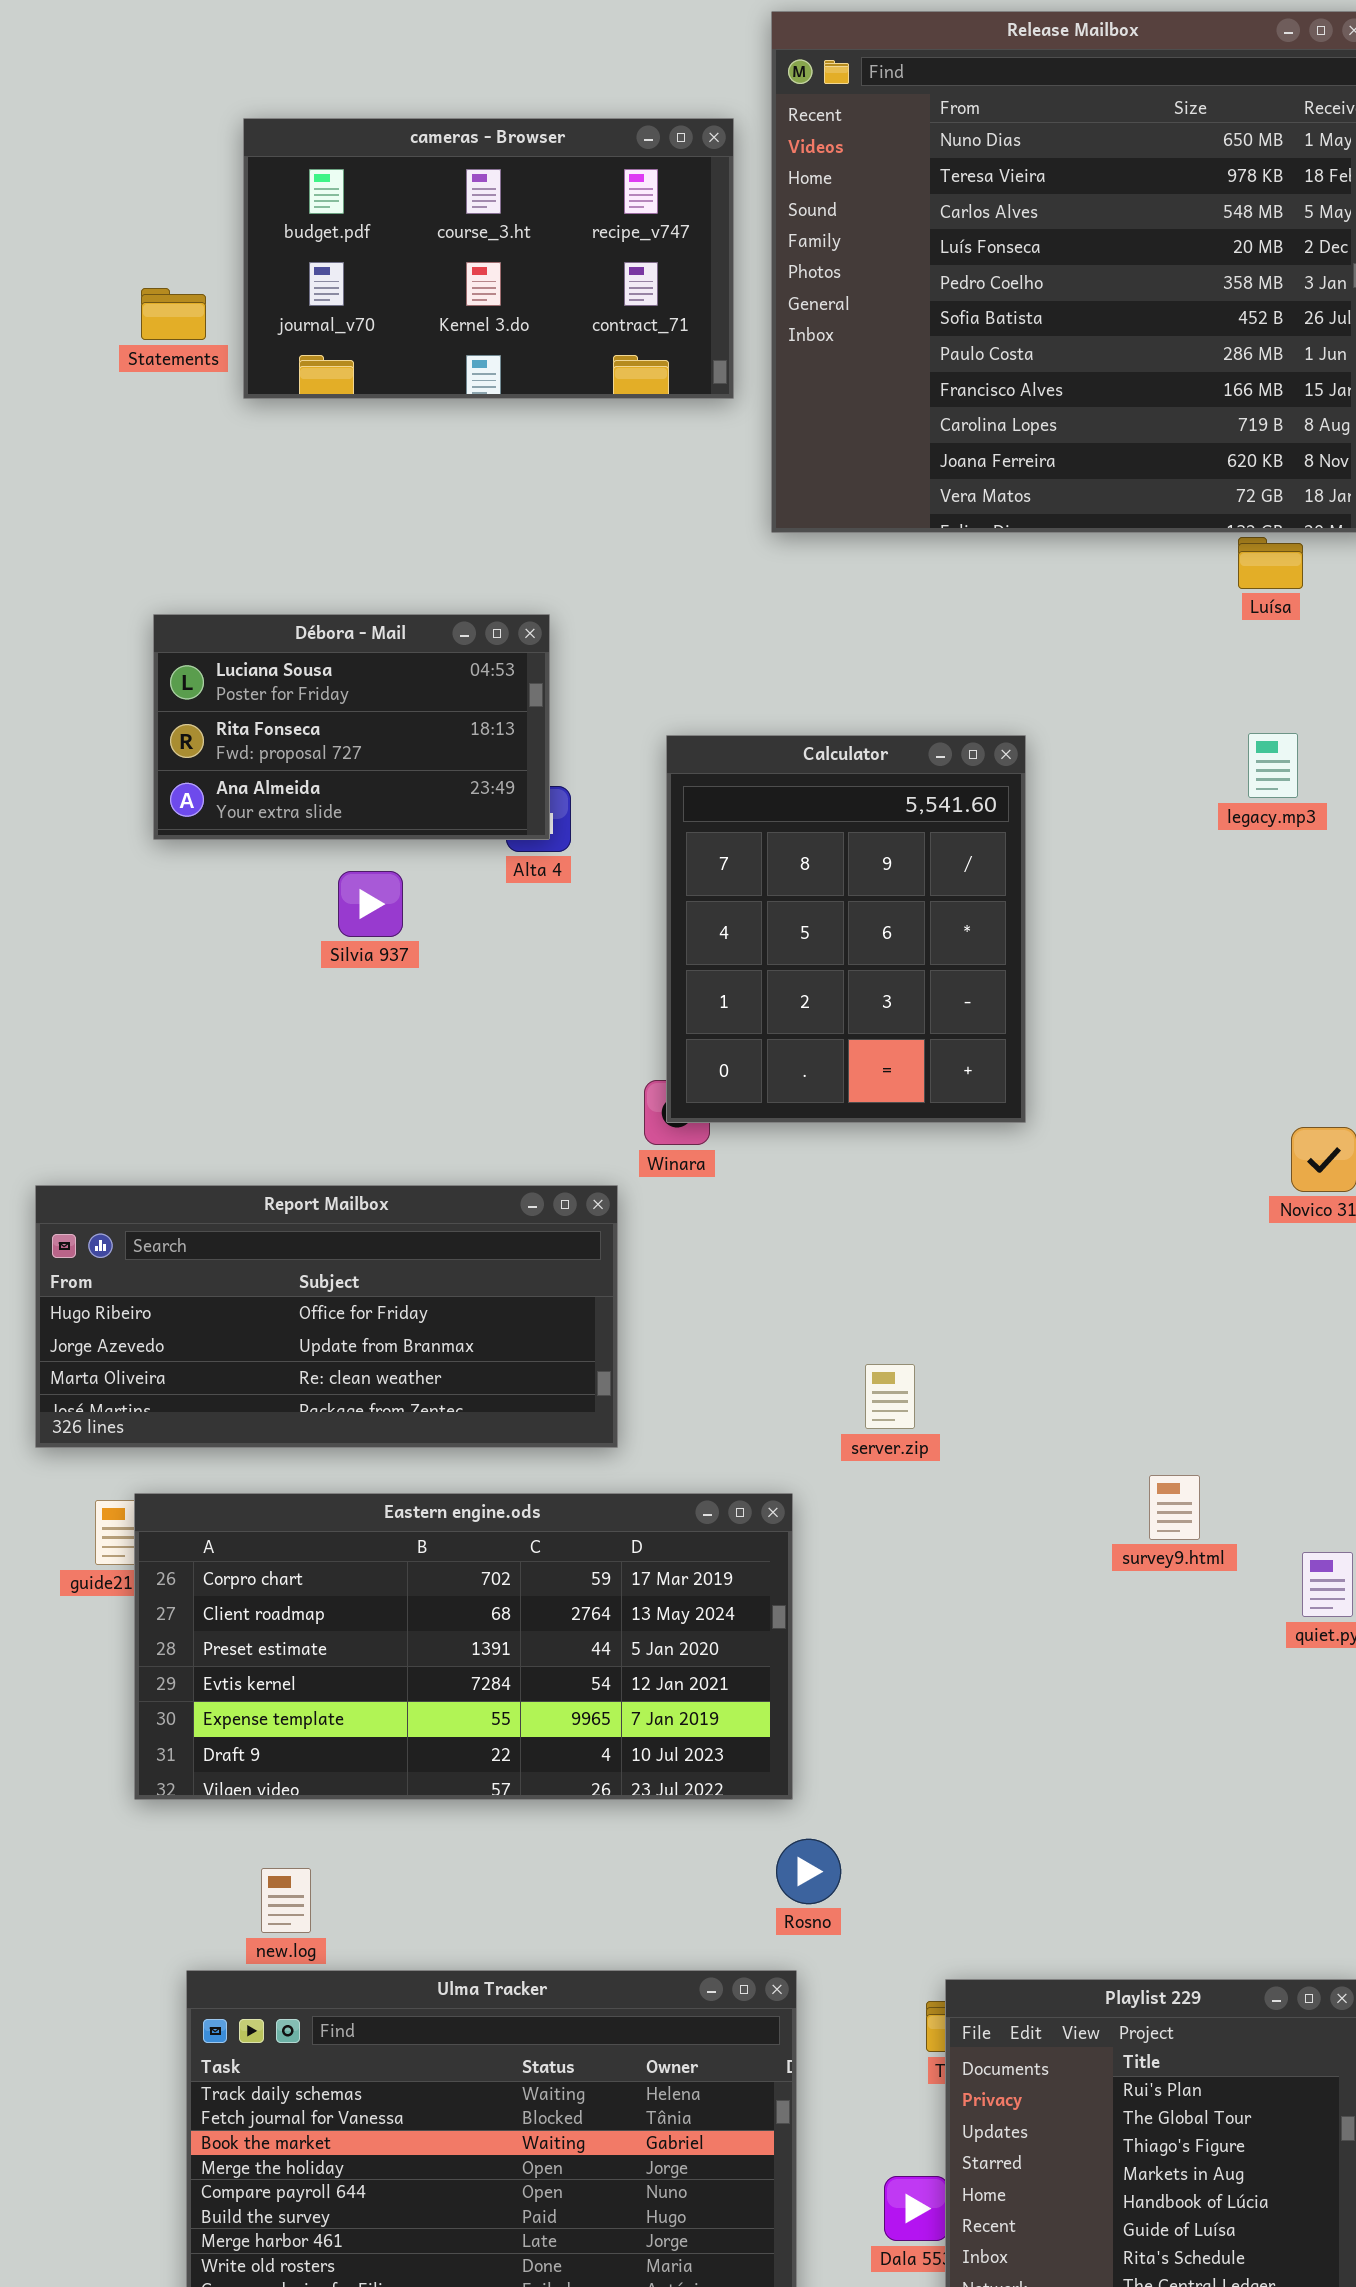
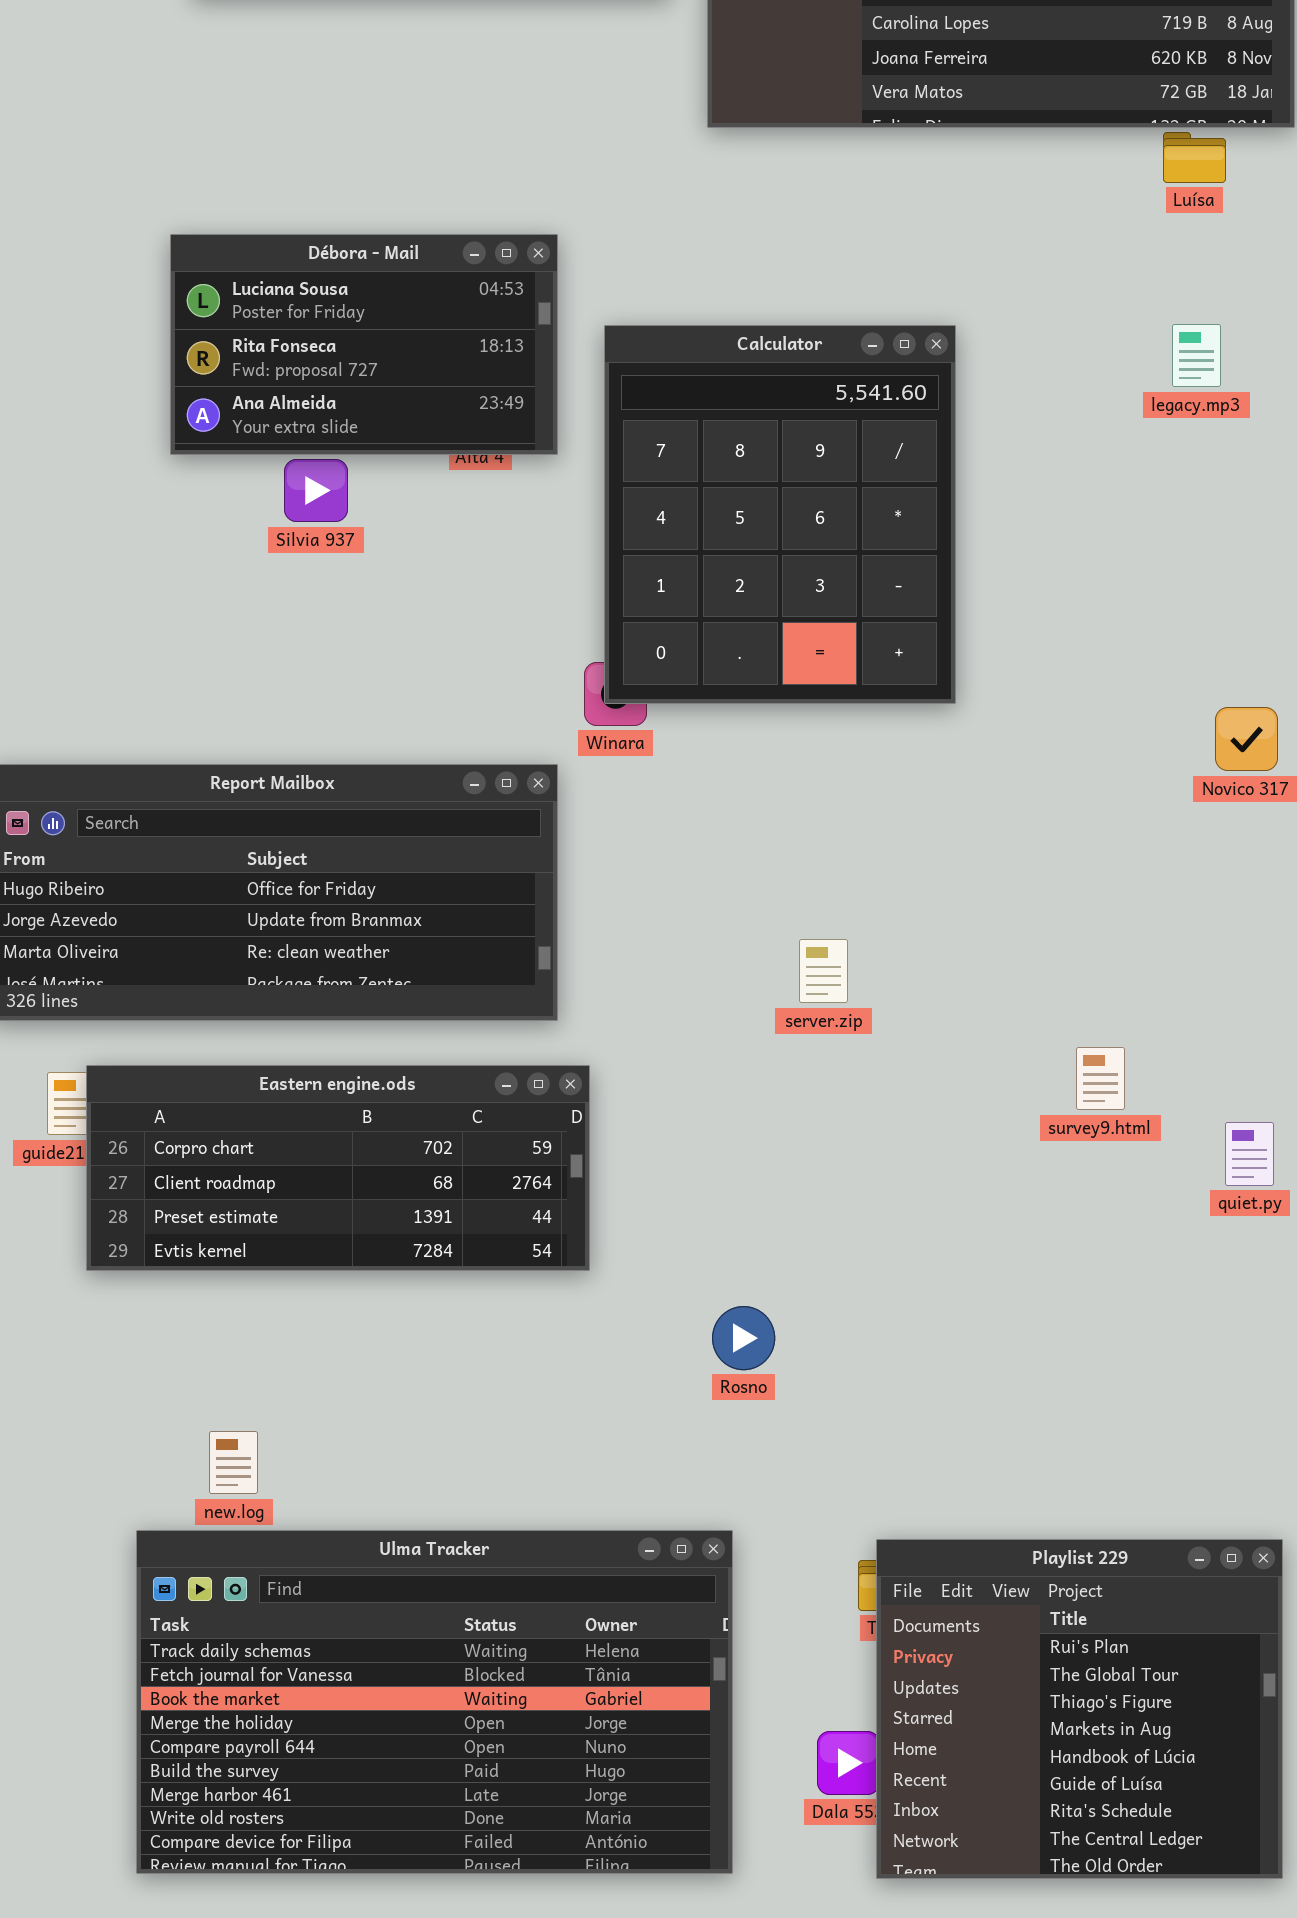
Débora - Mail: [153,614,550,840] -> [170,234,558,455], moved
Eastern engine.ods: [134,1493,793,1800] -> [86,1065,590,1271], resized
Rosno: [776,1839,841,1904] -> [712,1306,775,1370], moved

